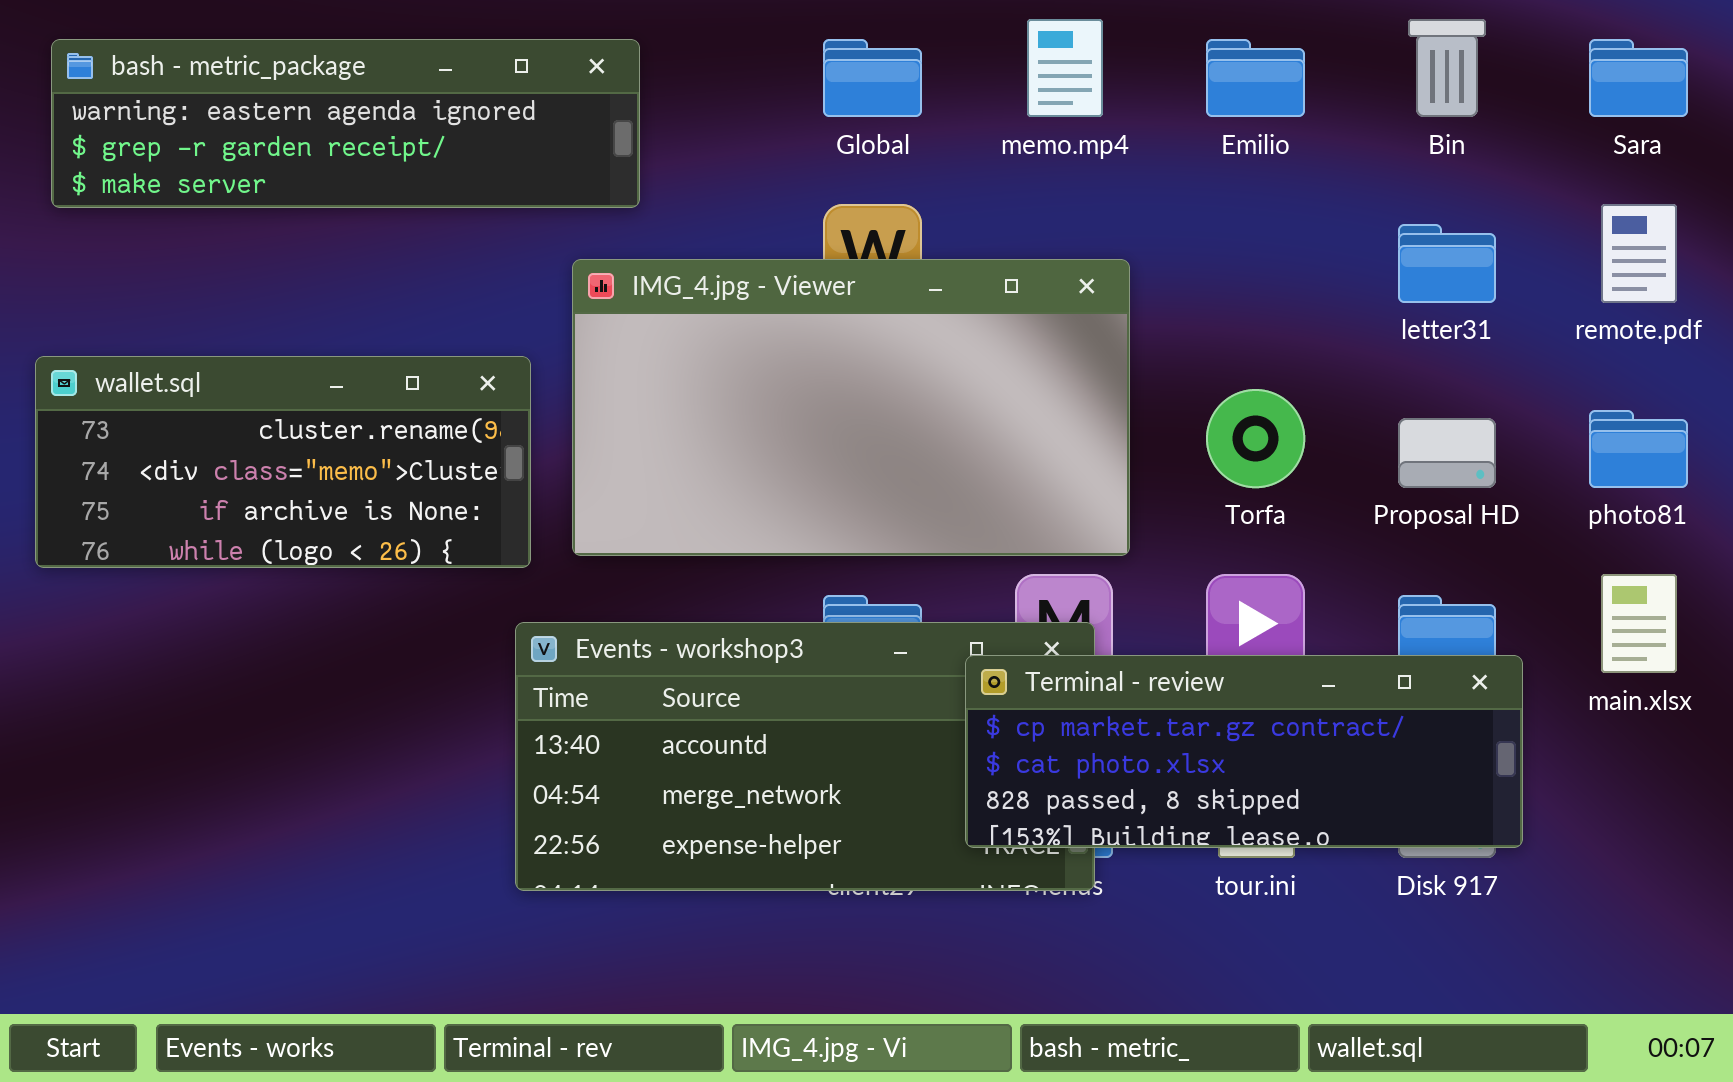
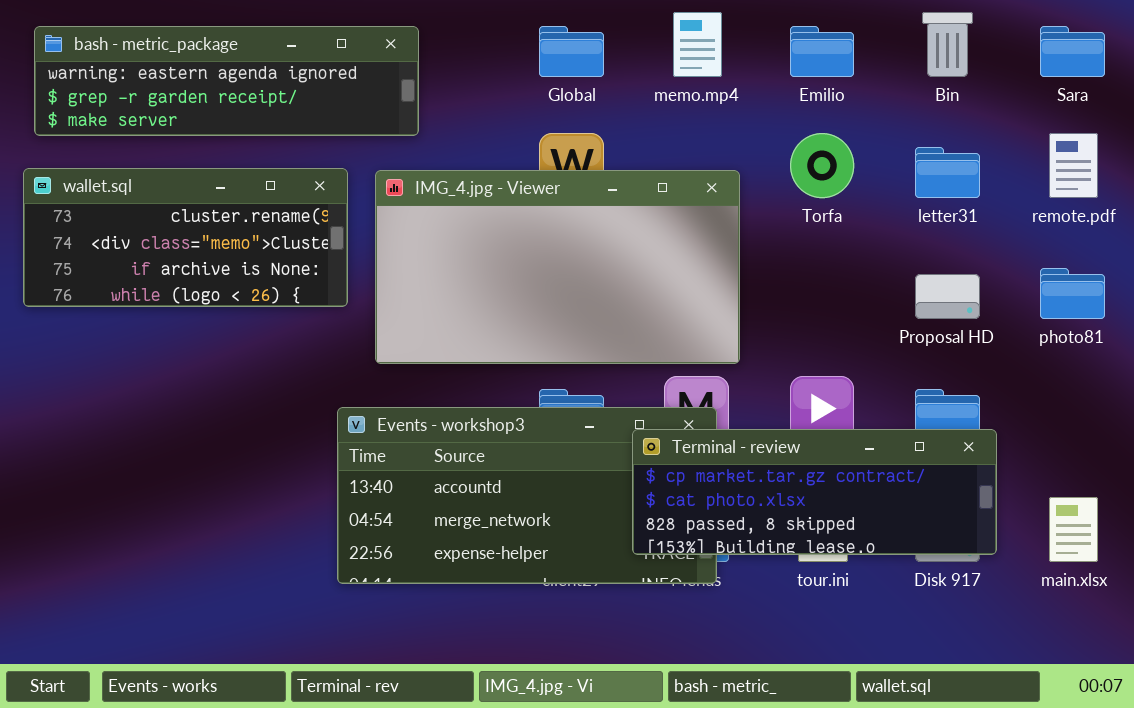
wallet.sql: [35,356,531,568] -> [23,168,348,307], moved
Torfa: [1206,389,1305,488] -> [790,133,854,198], moved
main.xlsx: [1601,574,1677,673] -> [1049,497,1098,562], moved

